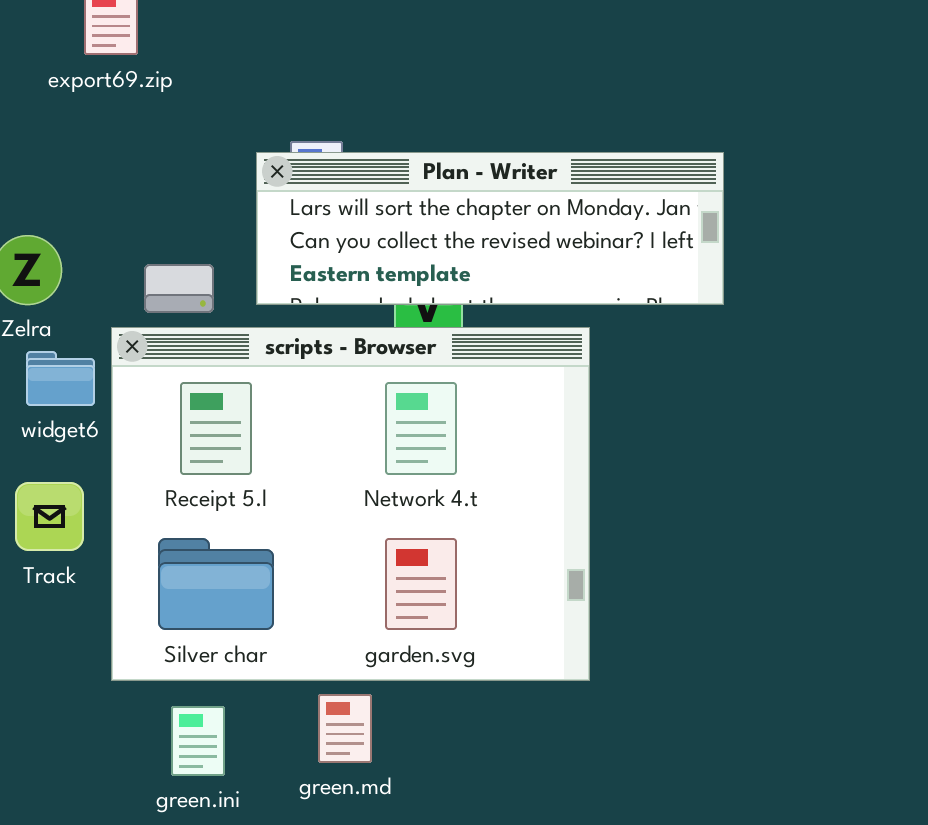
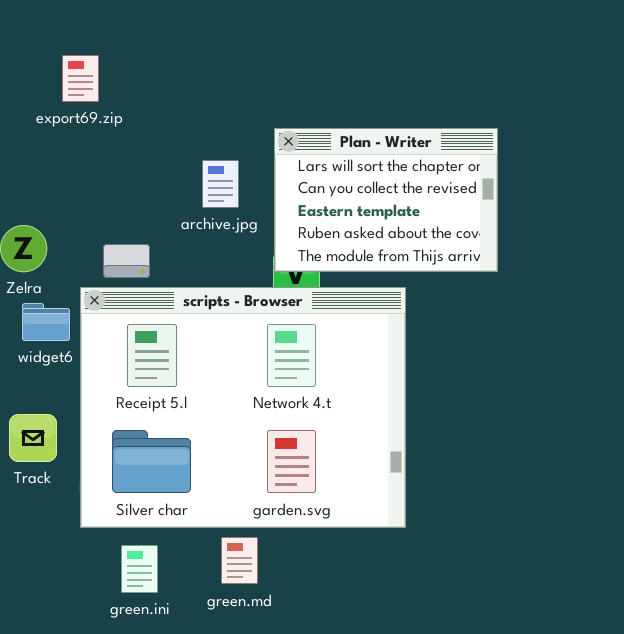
Plan - Writer: [256,152,724,305] -> [274,128,498,272], resized
Track: [15,482,84,551] -> [9,414,57,462], moved

